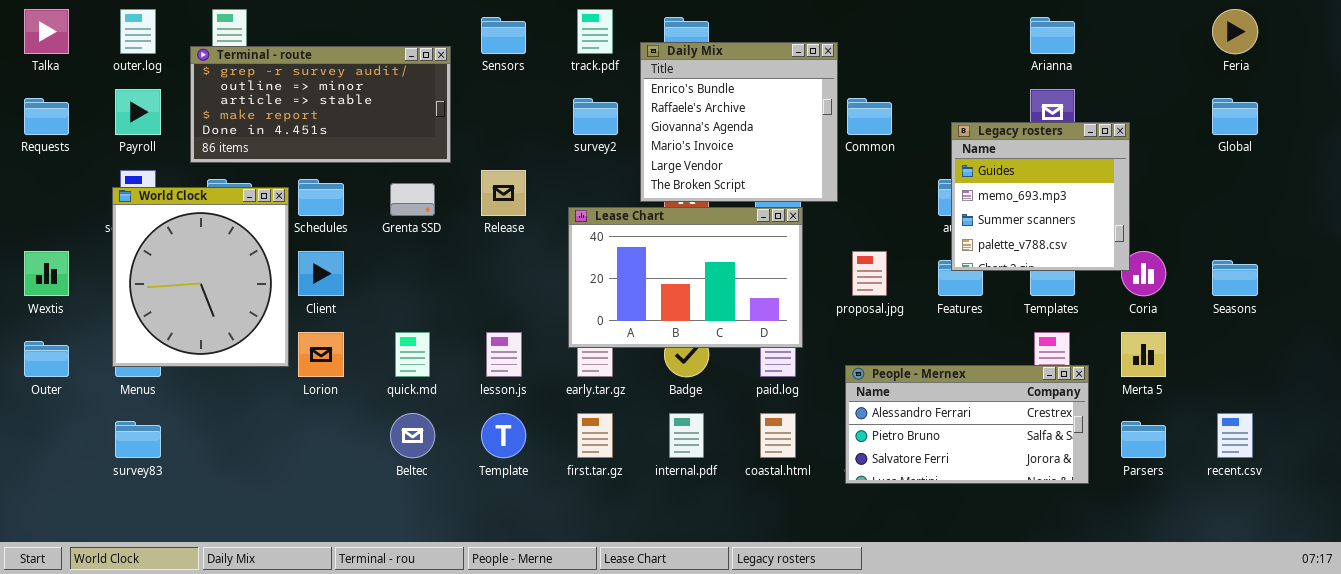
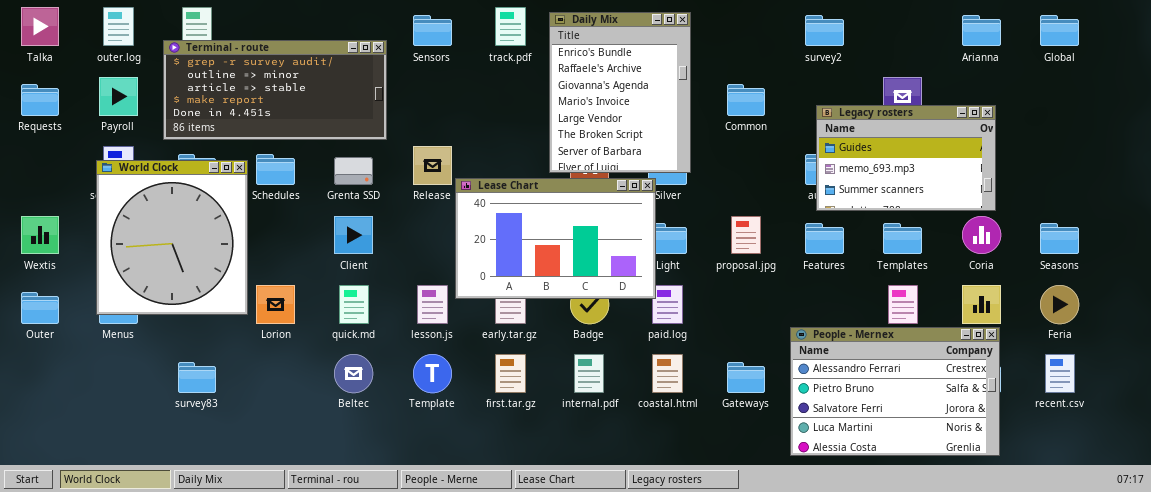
Feria: [1212,9,1258,54] -> [1040,285,1079,324], moved
Arianna: [1030,17,1075,54] -> [962,15,1001,46], moved
Daily Mix: [640,42,838,202] -> [549,12,691,173], resized
survey2: [573,98,618,135] -> [805,15,844,46], moved
Global: [1212,98,1258,135] -> [1040,15,1079,46], moved
Legacy rosters: [951,122,1130,271] -> [816,105,996,211], resized
Lease Chart: [568,207,803,348] -> [455,178,656,299], moved
Client: [298,251,344,296] -> [334,216,373,254], moved
People - Mernex: [845,365,1089,484] -> [790,327,1000,456], moved, resized
survey83: [115,421,161,458] -> [178,362,216,393], moved

